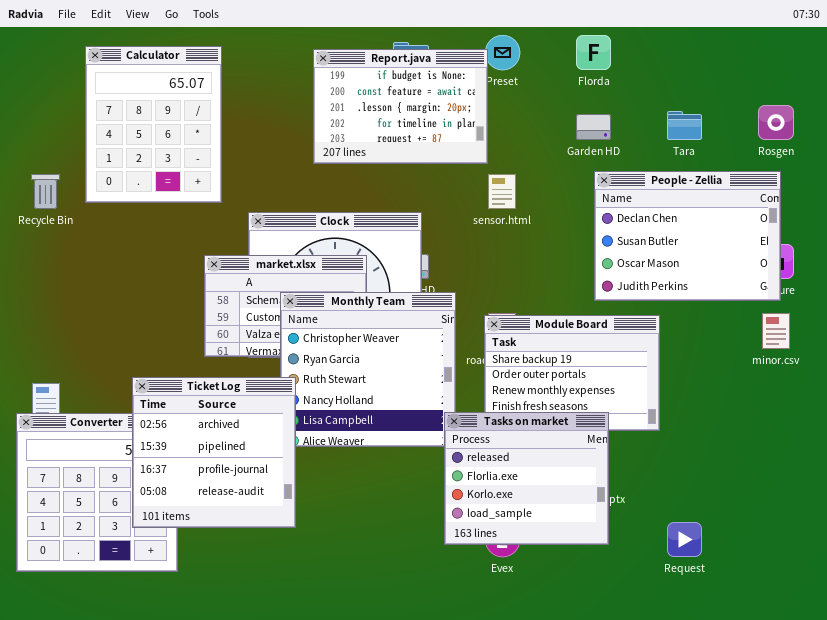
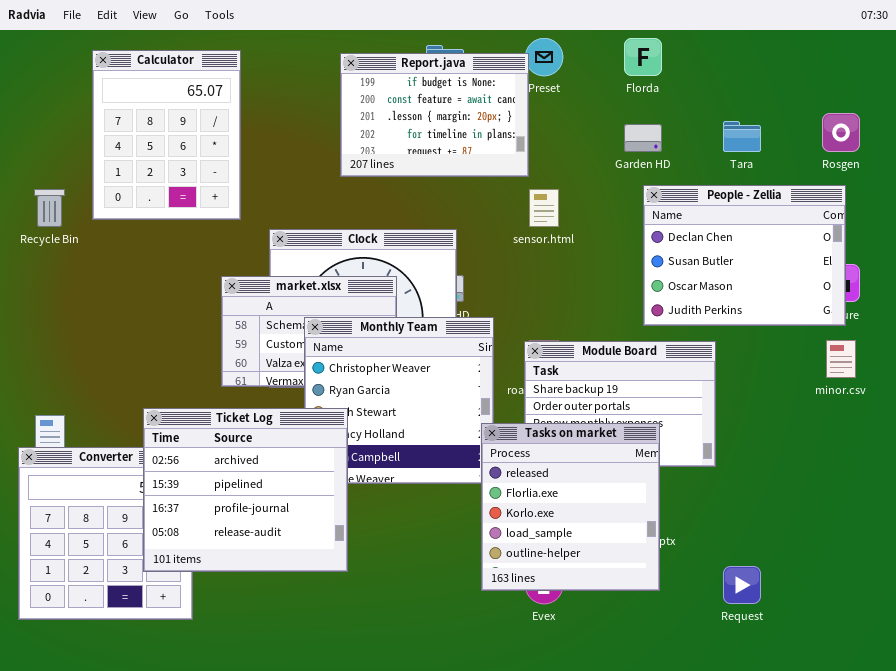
Ticket Log: [132,377,296,528] -> [143,408,348,572], resized
Tasks on market: [444,412,609,545] -> [481,423,660,591], resized

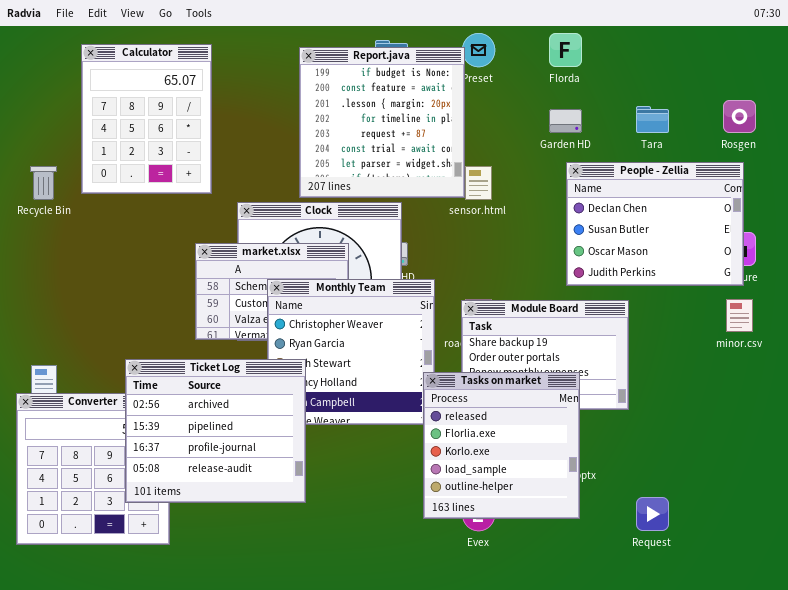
Report.java: [340,53,529,177] -> [299,47,465,198], resized

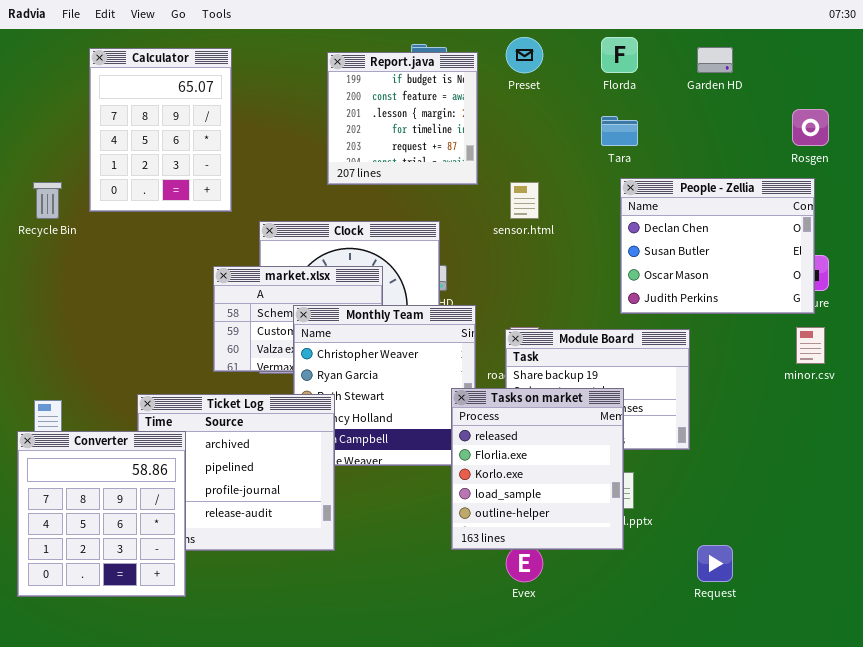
Report.java: [299,47,465,198] -> [327,52,478,185], resized
Tara: [636,106,669,133] -> [601,116,638,146], moved
Garden HD: [549,109,582,133] -> [697,47,733,73], moved
Tasks on market: [423,372,580,519] -> [451,388,624,550], moved
Converter: [16,393,170,545] -> [17,431,186,597], raised

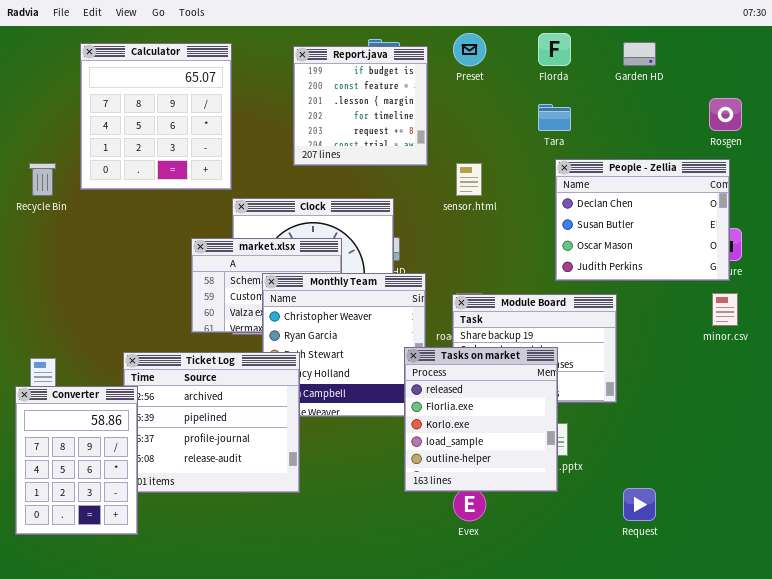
Calculator: [89,48,232,212] -> [80,43,232,190], resized
Converter: [17,431,186,597] -> [15,386,138,535], resized

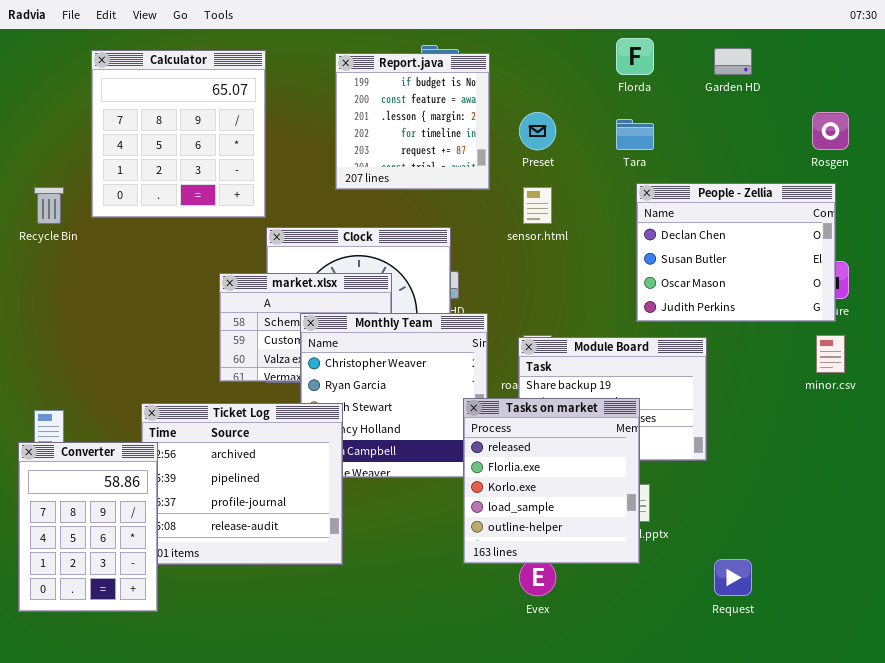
Preset: [453,33,486,66] -> [519,112,556,150], moved

